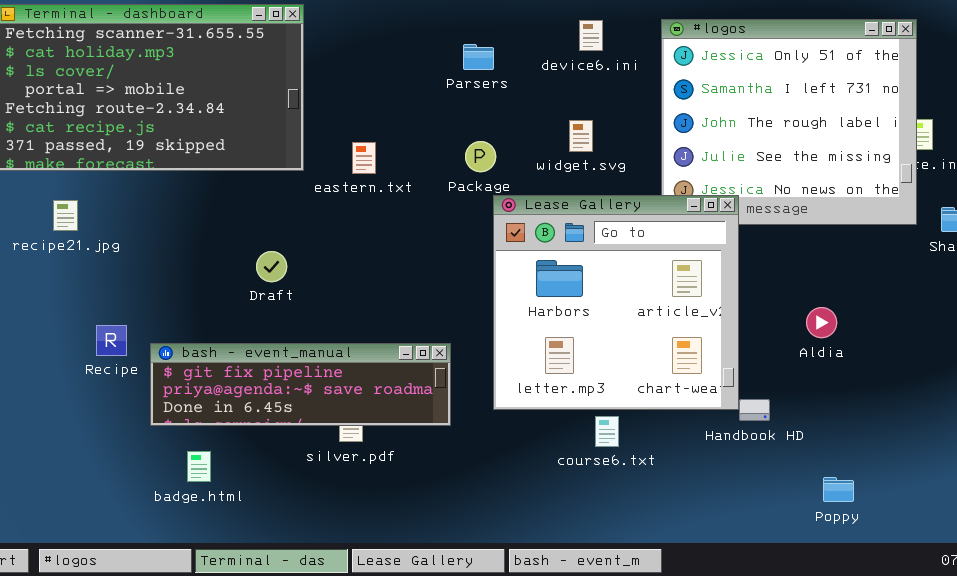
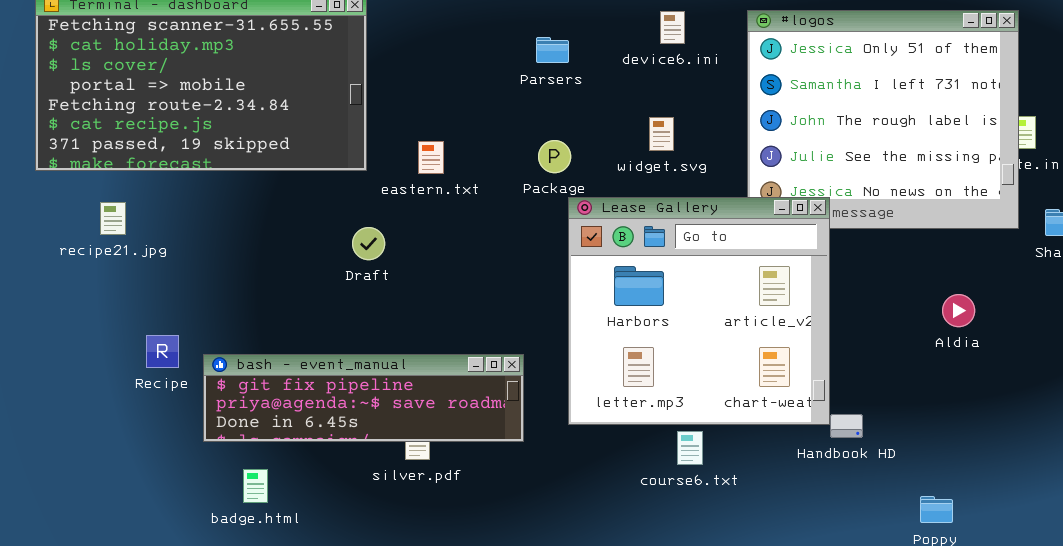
Draft: [256,251,287,282] -> [352,227,385,260], moved
Aldia: [806,307,837,338] -> [942,294,975,327], moved

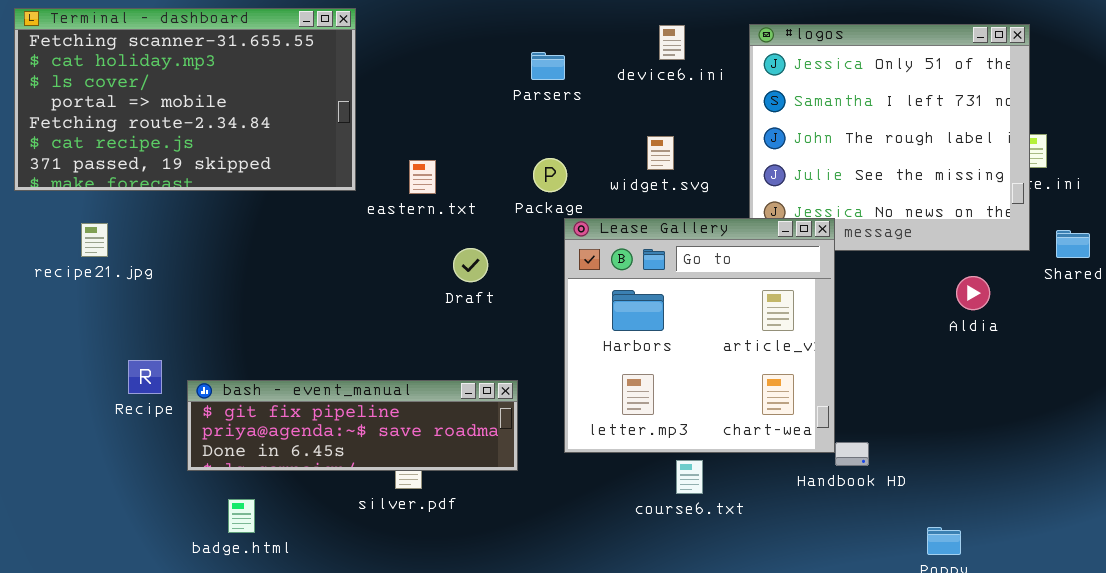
Draft: [352,227,385,260] -> [453,248,488,282], moved
Aldia: [942,294,975,327] -> [956,276,990,310], moved

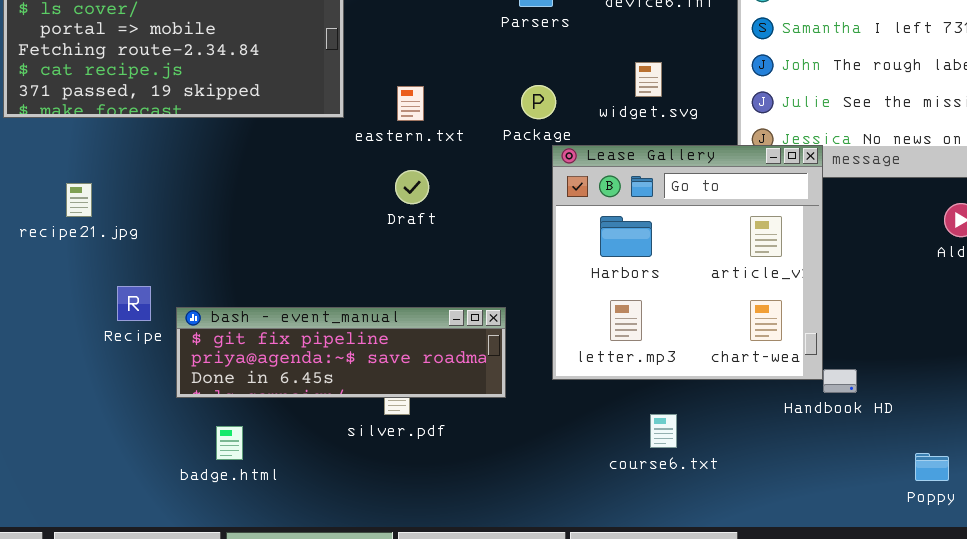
recipe21.jpg: [81,223,108,257] -> [66,183,92,217], moved
Draft: [453,248,488,282] -> [395,170,429,204], moved
course6.txt: [676,460,703,494] -> [650,414,677,448], moved

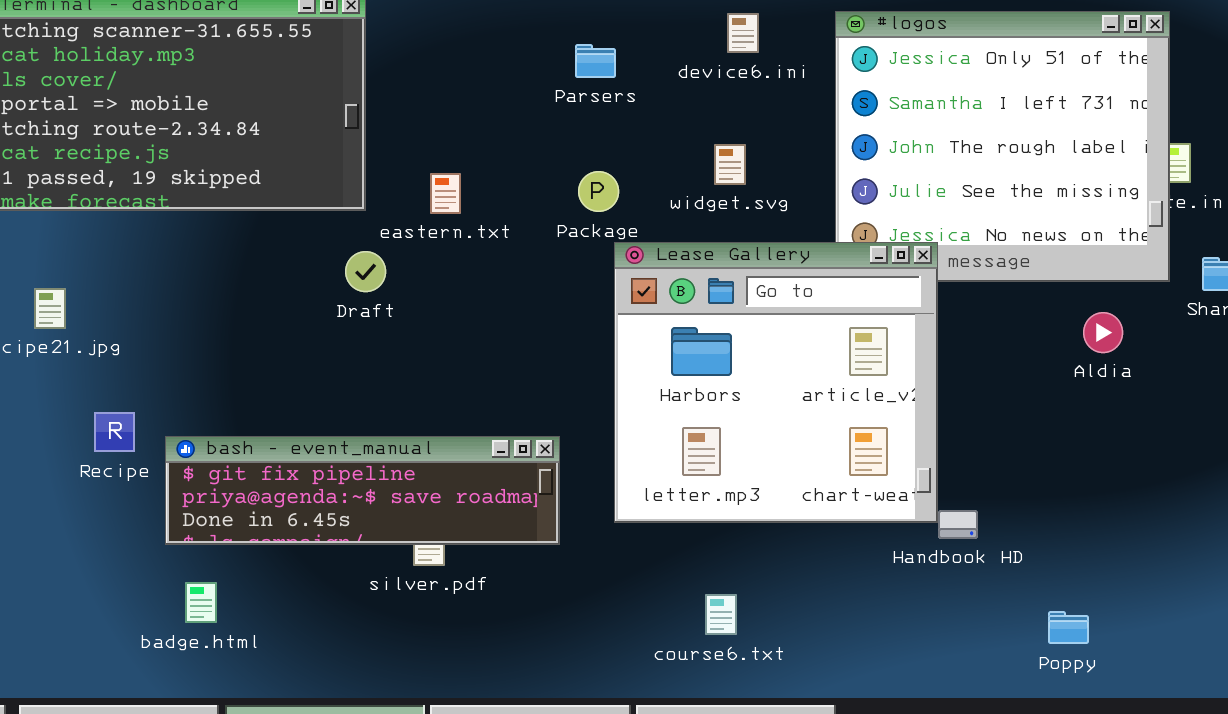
Draft: [395,170,429,204] -> [345,251,386,292], moved
course6.txt: [650,414,677,448] -> [705,594,737,635], moved
badge.html: [216,426,243,460] -> [185,582,217,623], moved

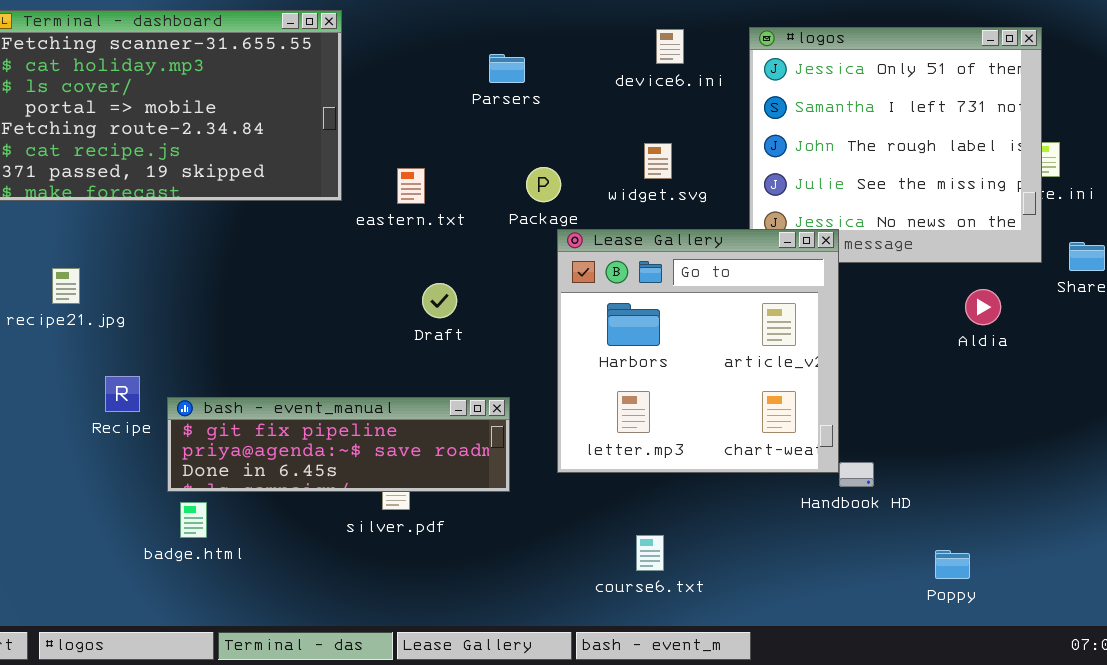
Parsers: [575,44,616,78] -> [489,54,525,83], moved
Draft: [345,251,386,292] -> [422,283,457,318], moved
badge.html: [185,582,217,623] -> [180,502,207,538], moved

